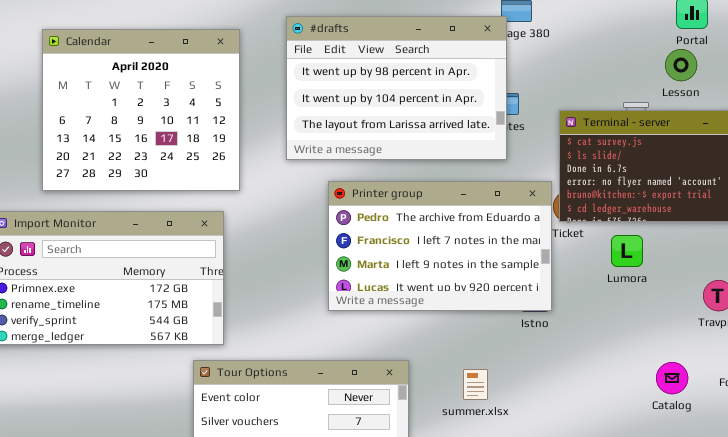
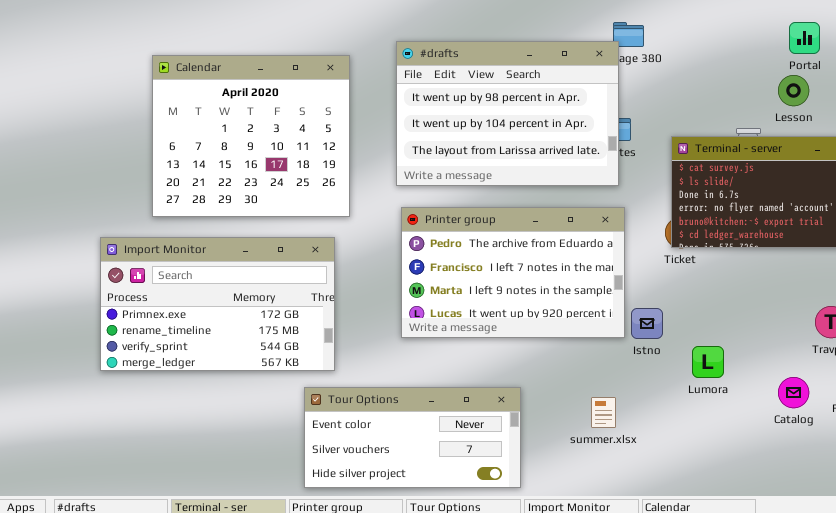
Printer group: [328,181,552,311] -> [401,207,625,338], moved
Lumora: [611,235,643,267] -> [692,346,724,378], moved
Catalog: [656,362,688,394] -> [778,377,809,408], moved
summer.xlsx: [463,369,488,400] -> [591,397,616,428], moved

